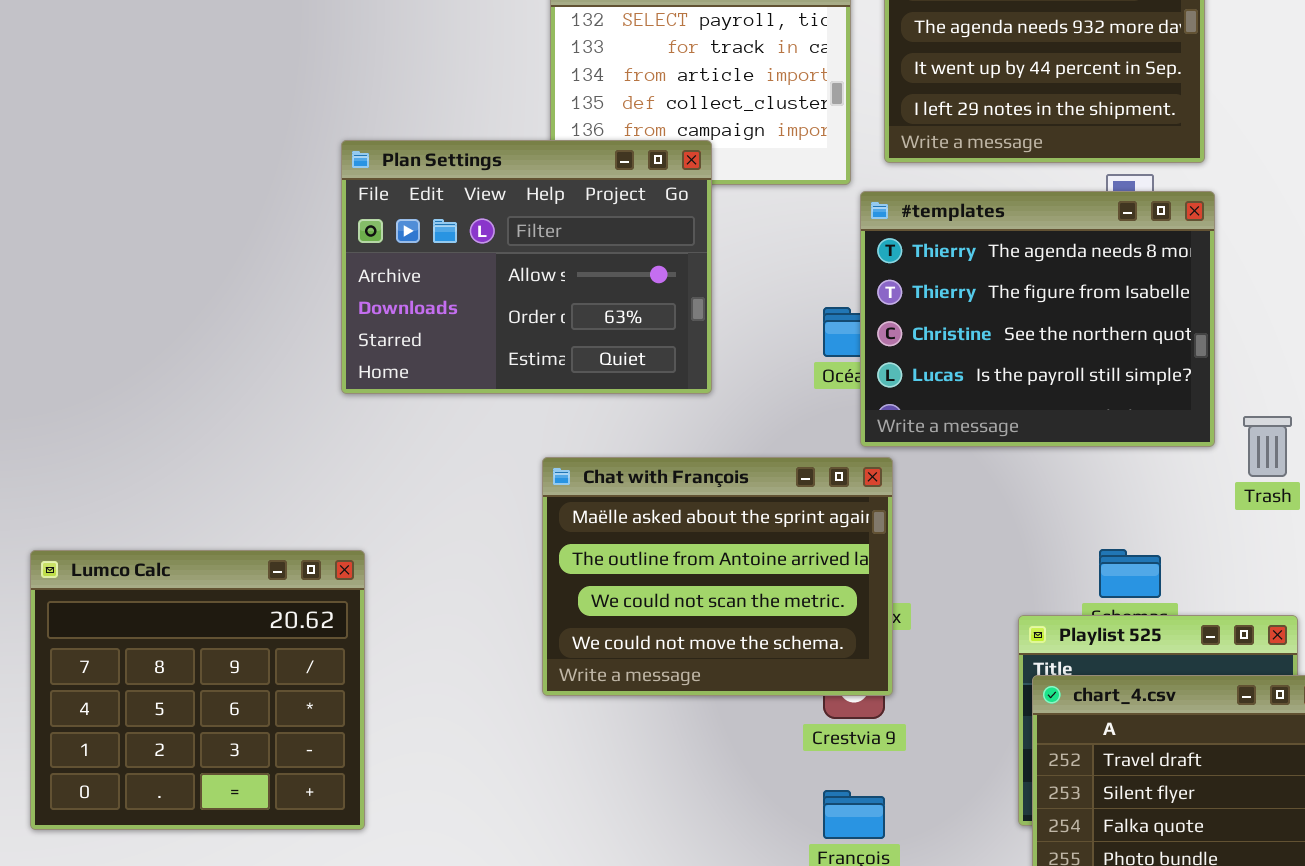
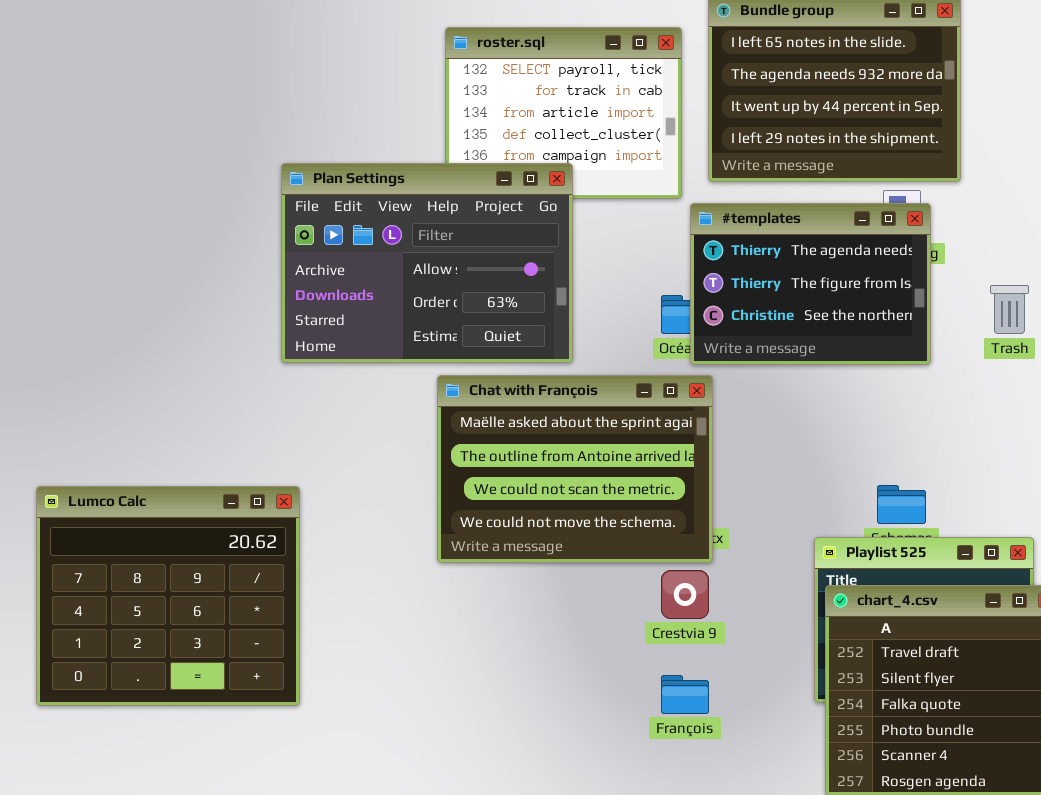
#templates: [860,191,1215,447] -> [690,203,931,365], resized
Trash: [1243,416,1292,477] -> [990,285,1029,334], moved
Chat with François: [542,457,893,696] -> [437,375,713,563], moved

